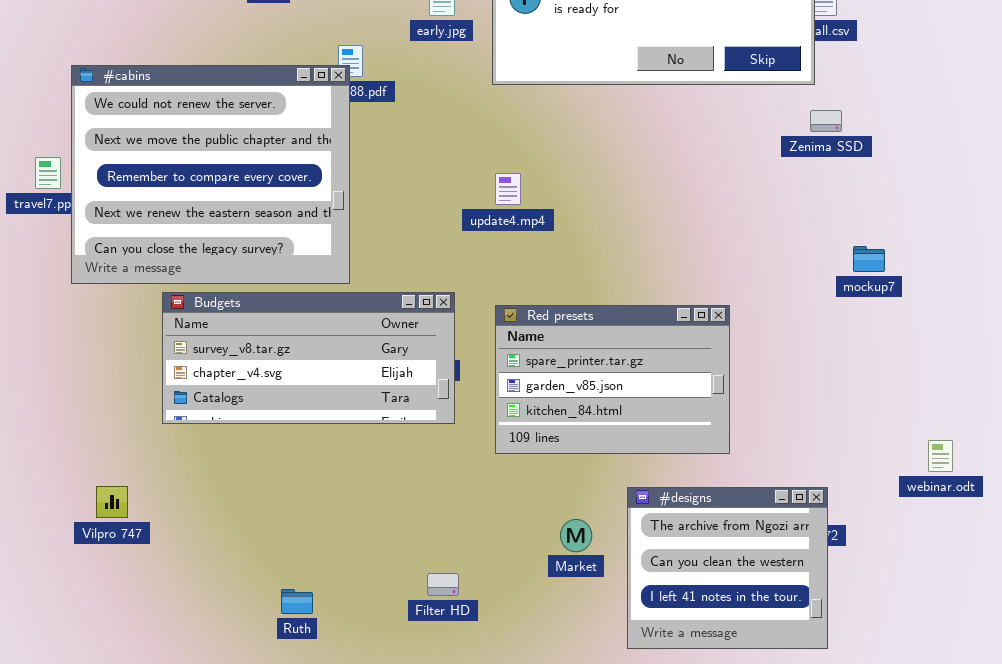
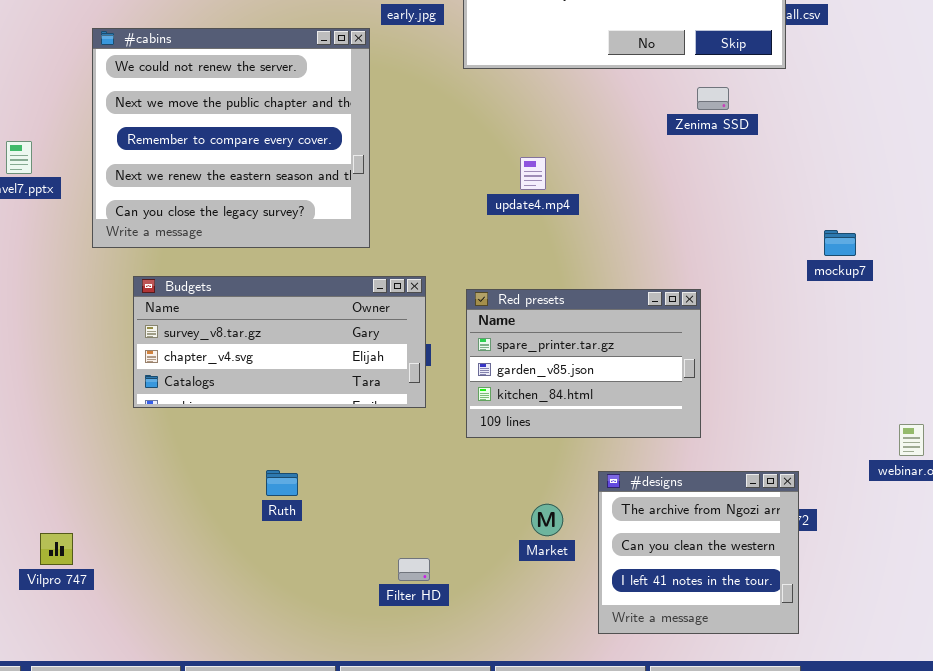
#cabins: [71,65,350,284] -> [92,28,370,248], moved
Zenima SSD: [810,110,842,132] -> [697,87,729,110], moved
update4.mp4: [495,173,521,205] -> [520,157,546,190], moved
Vilpro 747: [96,486,128,518] -> [40,533,73,565], moved
Ruth: [281,589,313,614] -> [266,470,298,496], moved

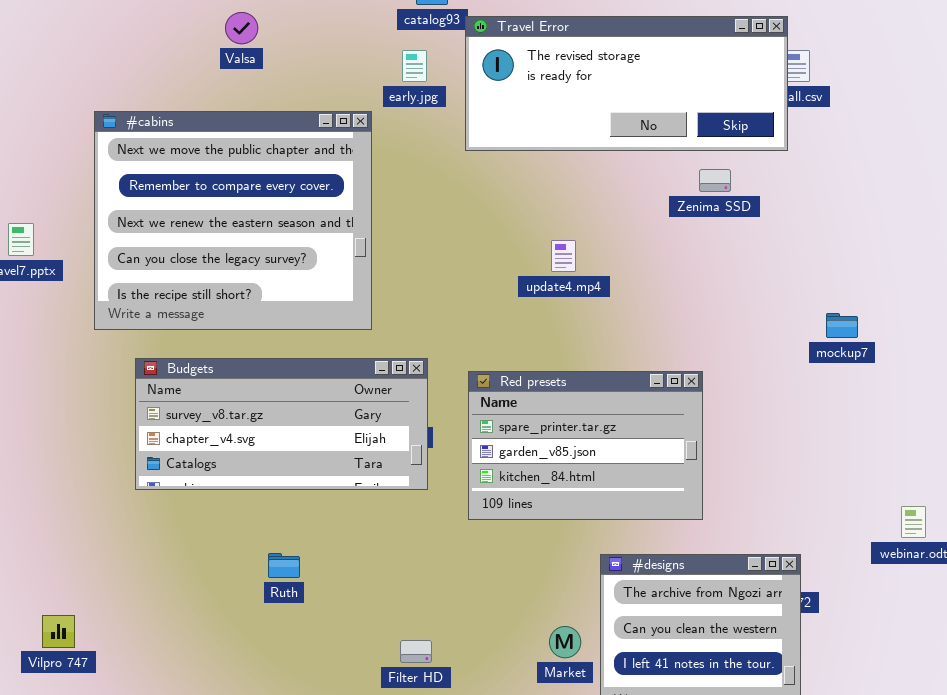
#cabins: [92,28,370,248] -> [94,111,372,330], scrolled down 1 row
update4.mp4: [520,157,546,190] -> [551,240,576,272], moved
Market: [531,504,563,536] -> [549,626,581,658], moved

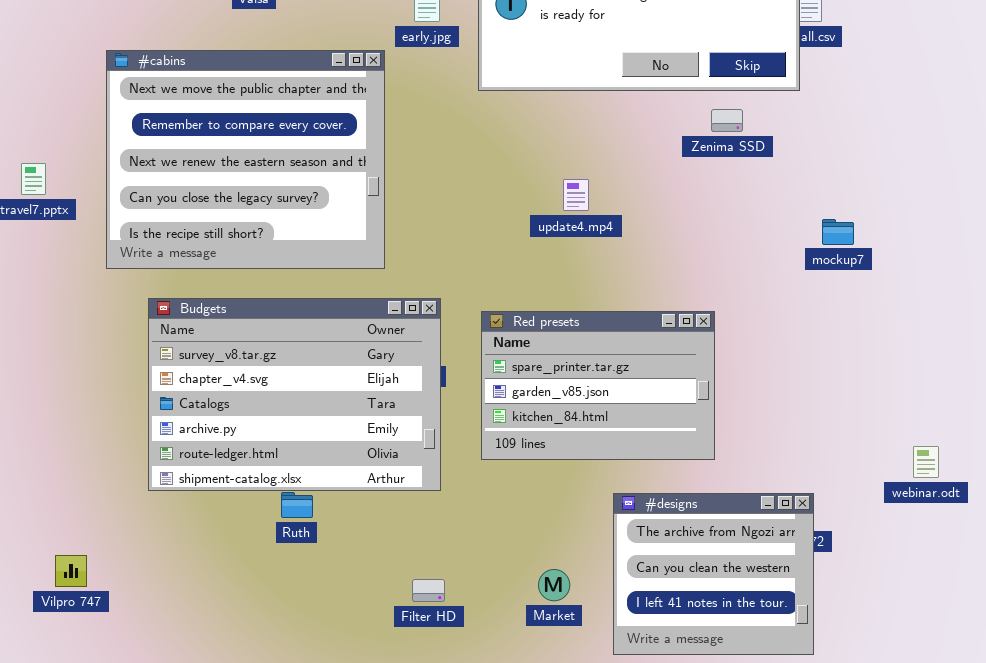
mockup7: [826,313,858,338] -> [822,219,854,245], moved
Budgets: [135,358,428,490] -> [148,298,441,491], resized
Market: [549,626,581,658] -> [538,569,570,601], moved

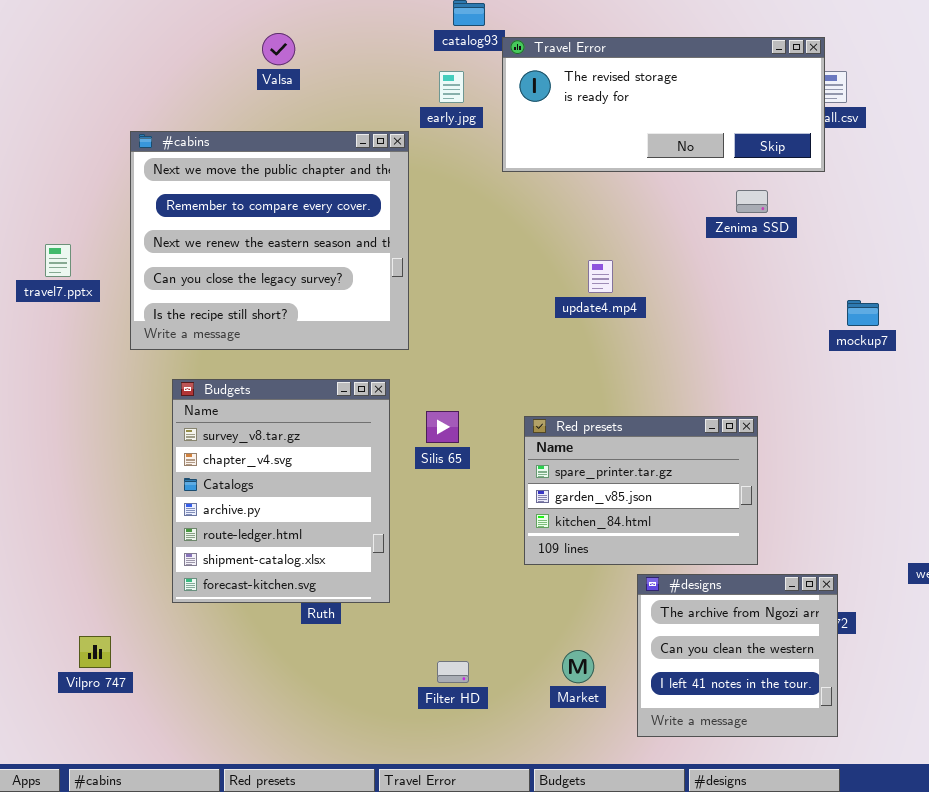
Budgets: [148,298,441,491] -> [172,379,390,603], resized
Red presets: [481,311,715,460] -> [524,416,758,565], moved

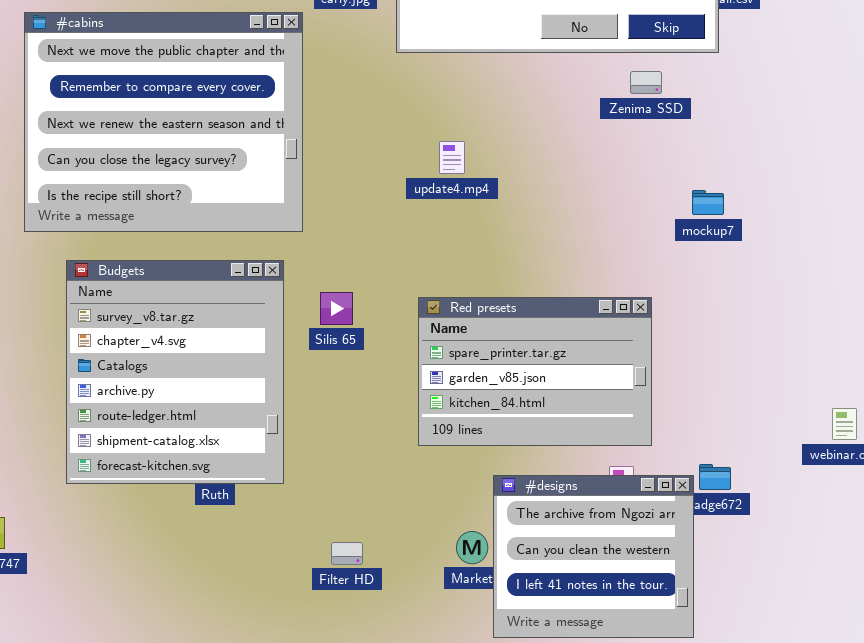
update4.mp4: [588,260,613,293] -> [439,141,465,174], moved
mockup7: [847,300,879,326] -> [692,190,724,215], moved
#designs: [637,574,838,737] -> [493,475,694,638], moved

